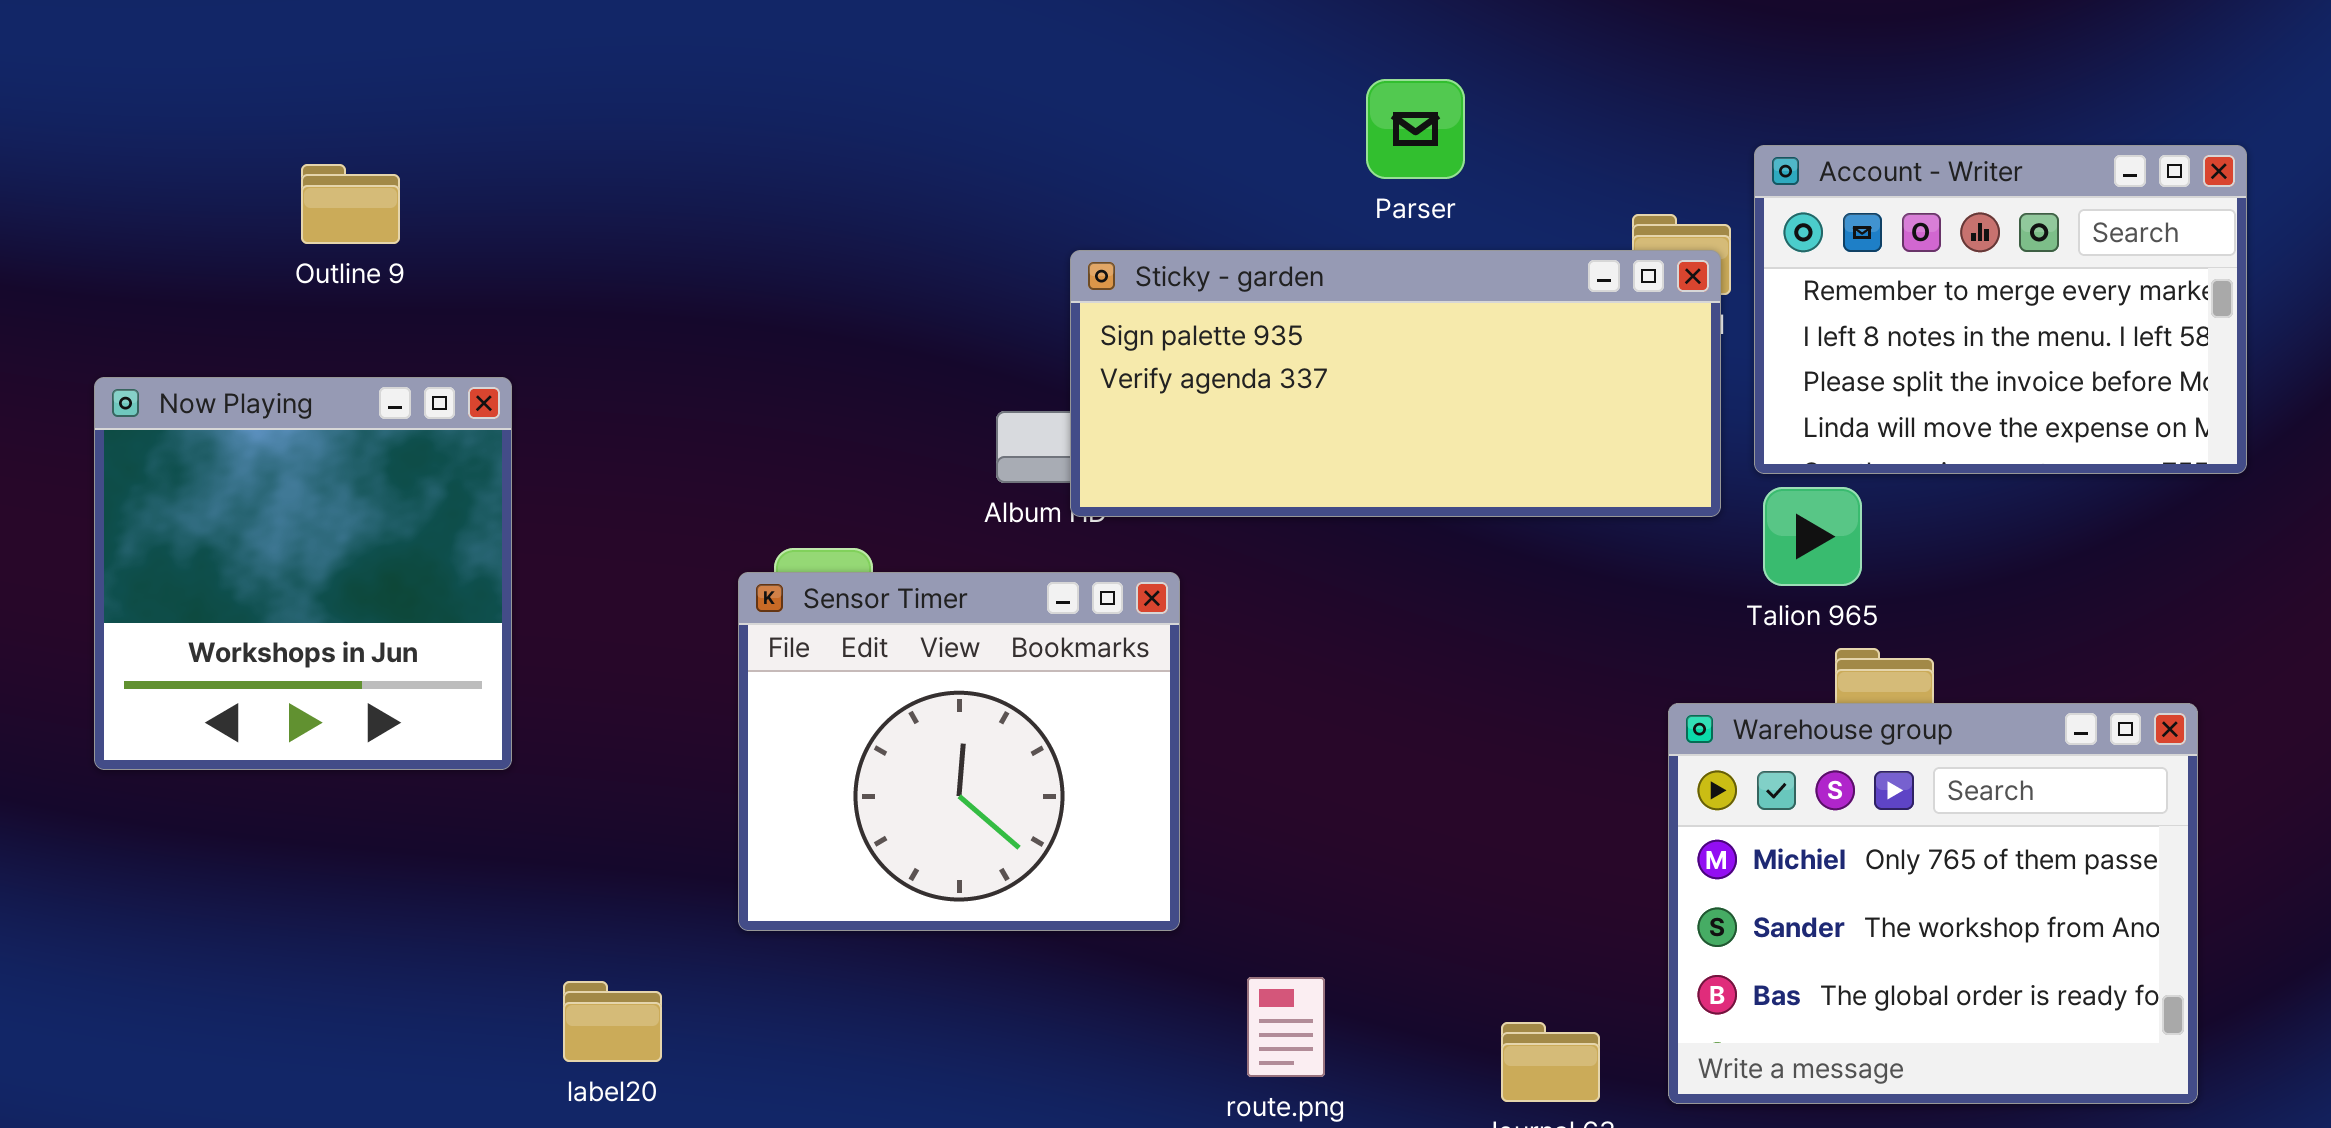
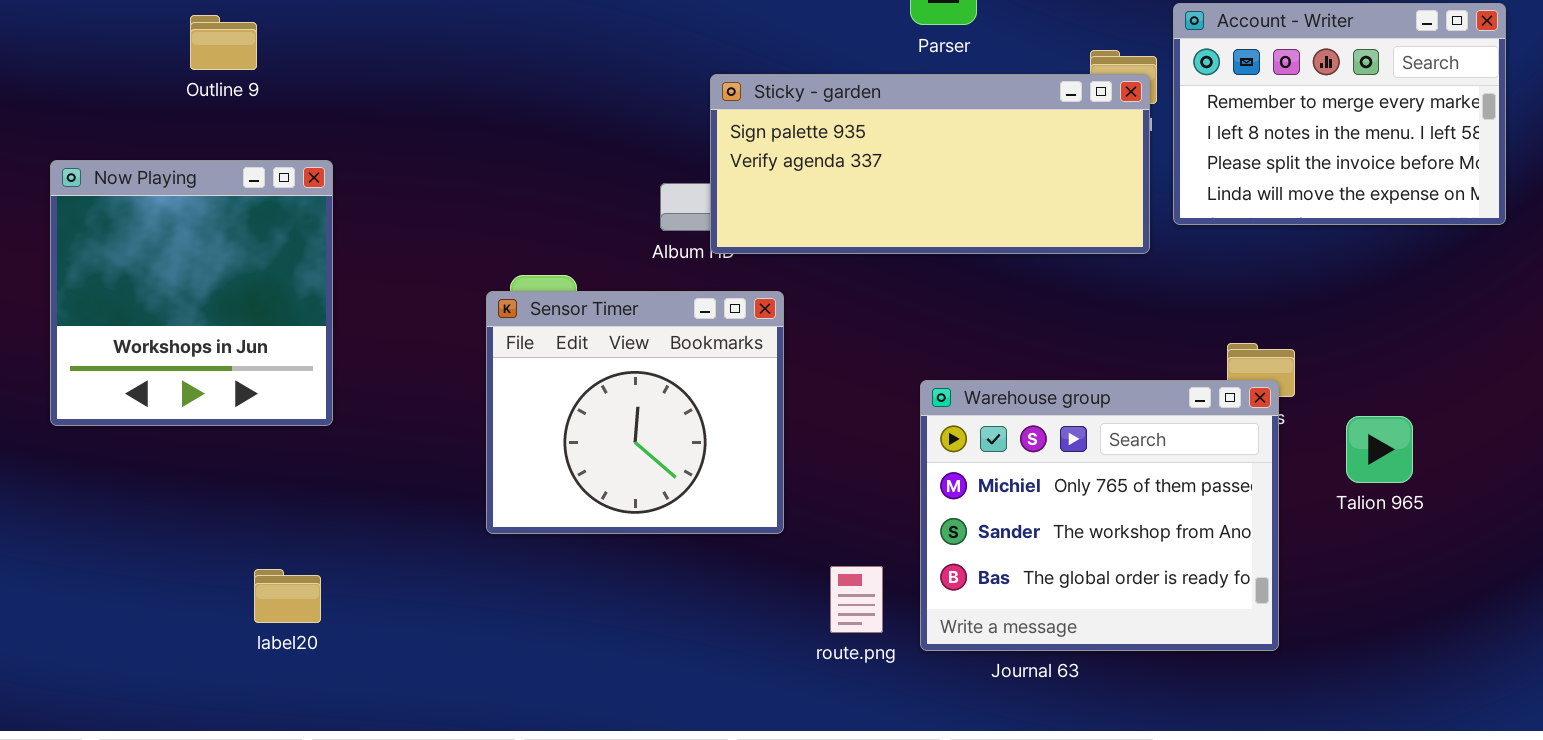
Talion 965: [1763,487,1862,586] -> [1346,416,1413,483], moved
Warehouse group: [1668,703,2198,1104] -> [920,380,1279,651], moved
label20: [563,981,662,1062] -> [254,569,321,623], moved

